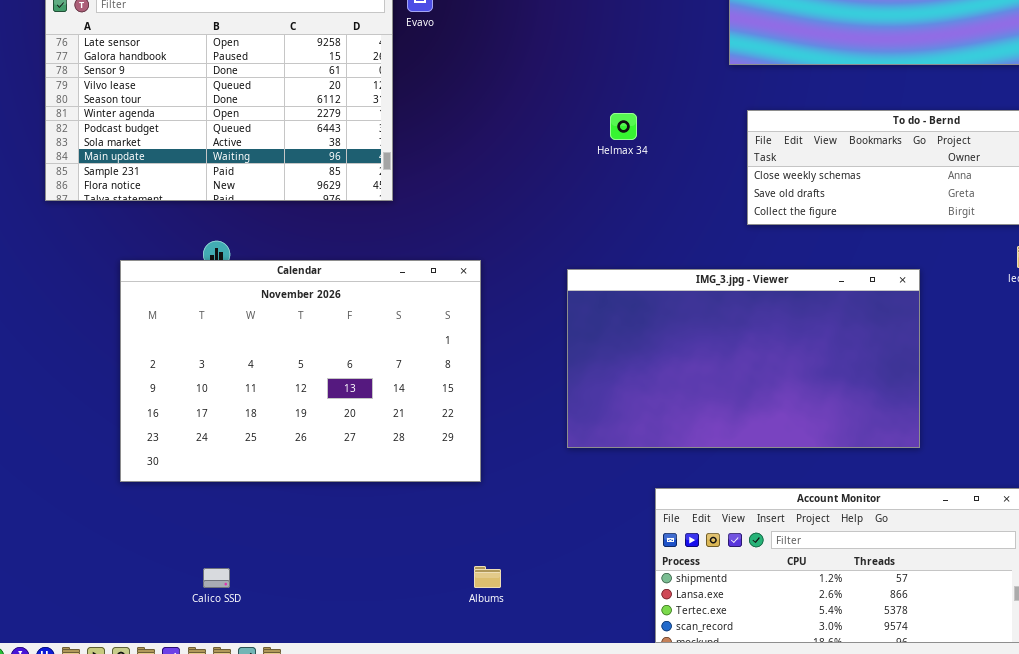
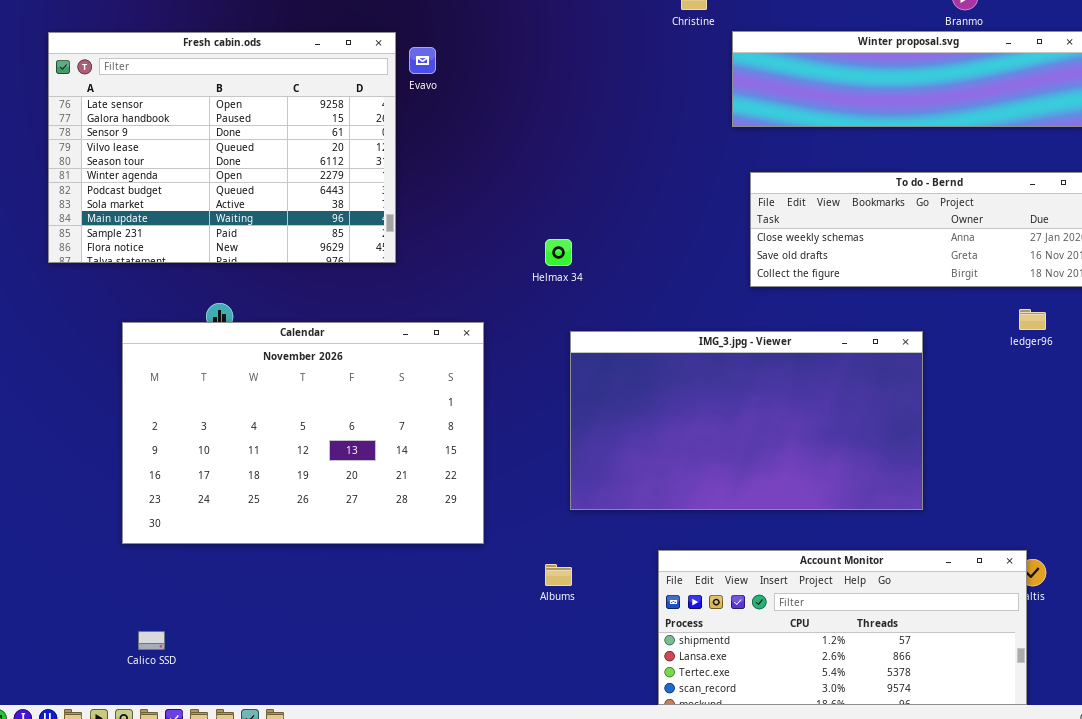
Helmax 34: [610,113,637,140] -> [545,239,572,266], moved
Albums: [474,566,501,588] -> [545,564,572,586], moved
Calico SSD: [203,568,230,588] -> [138,631,165,650], moved

